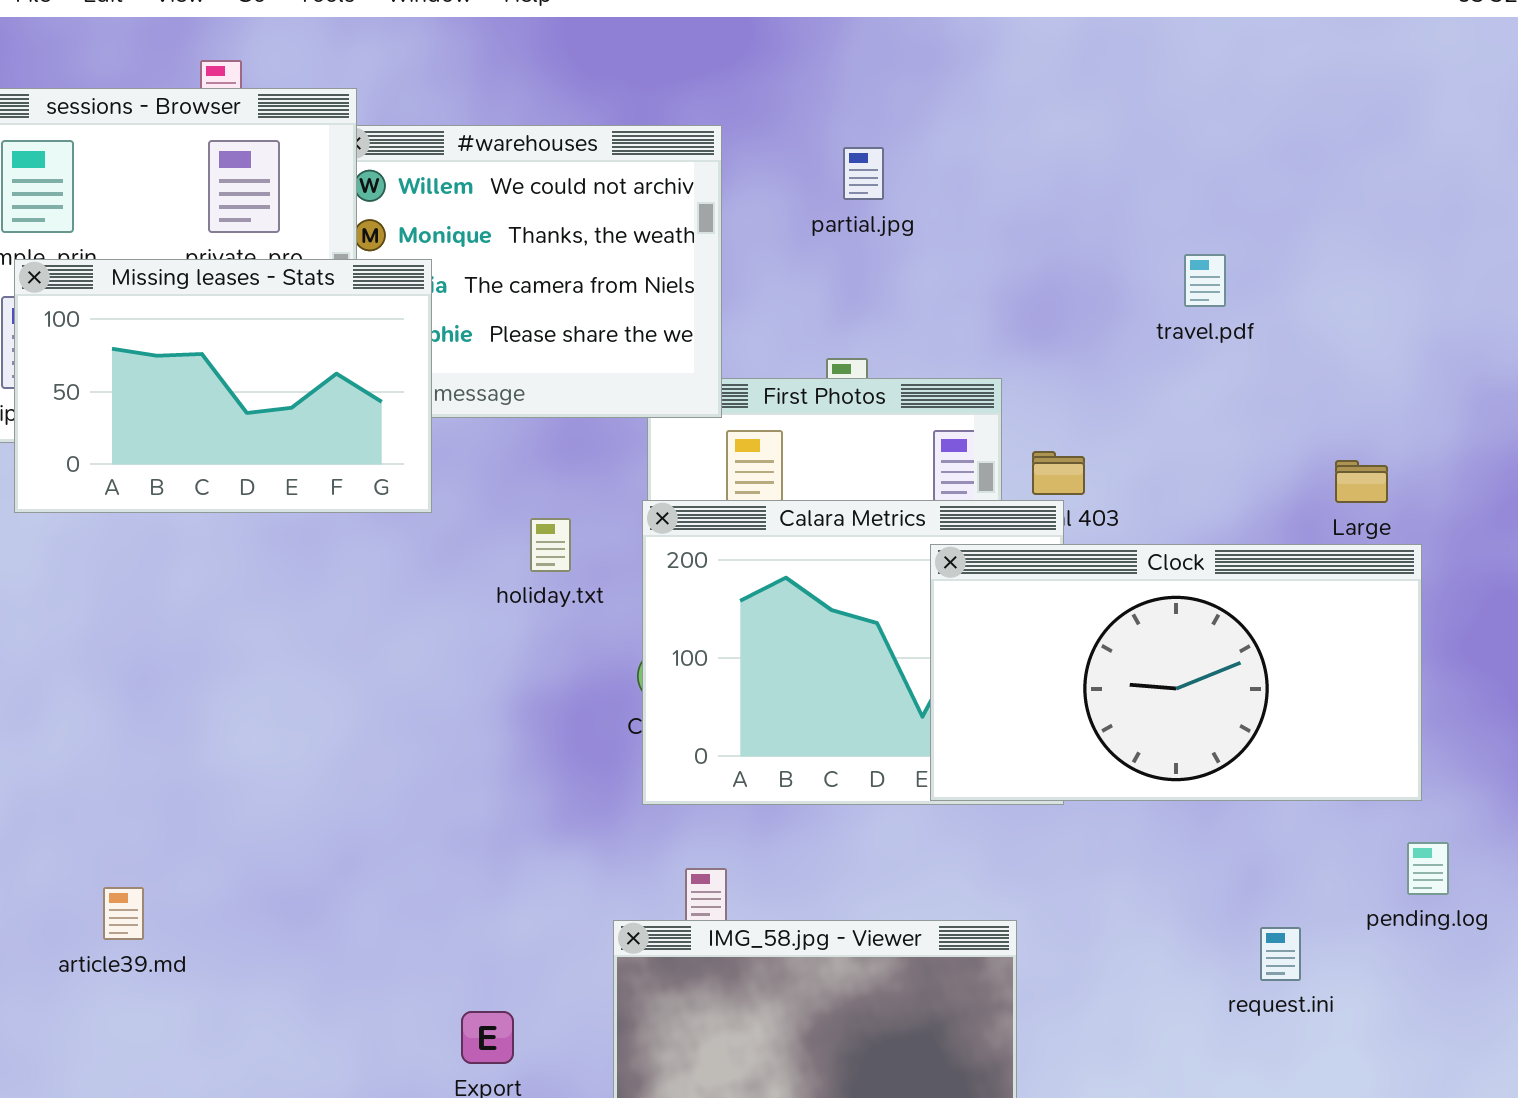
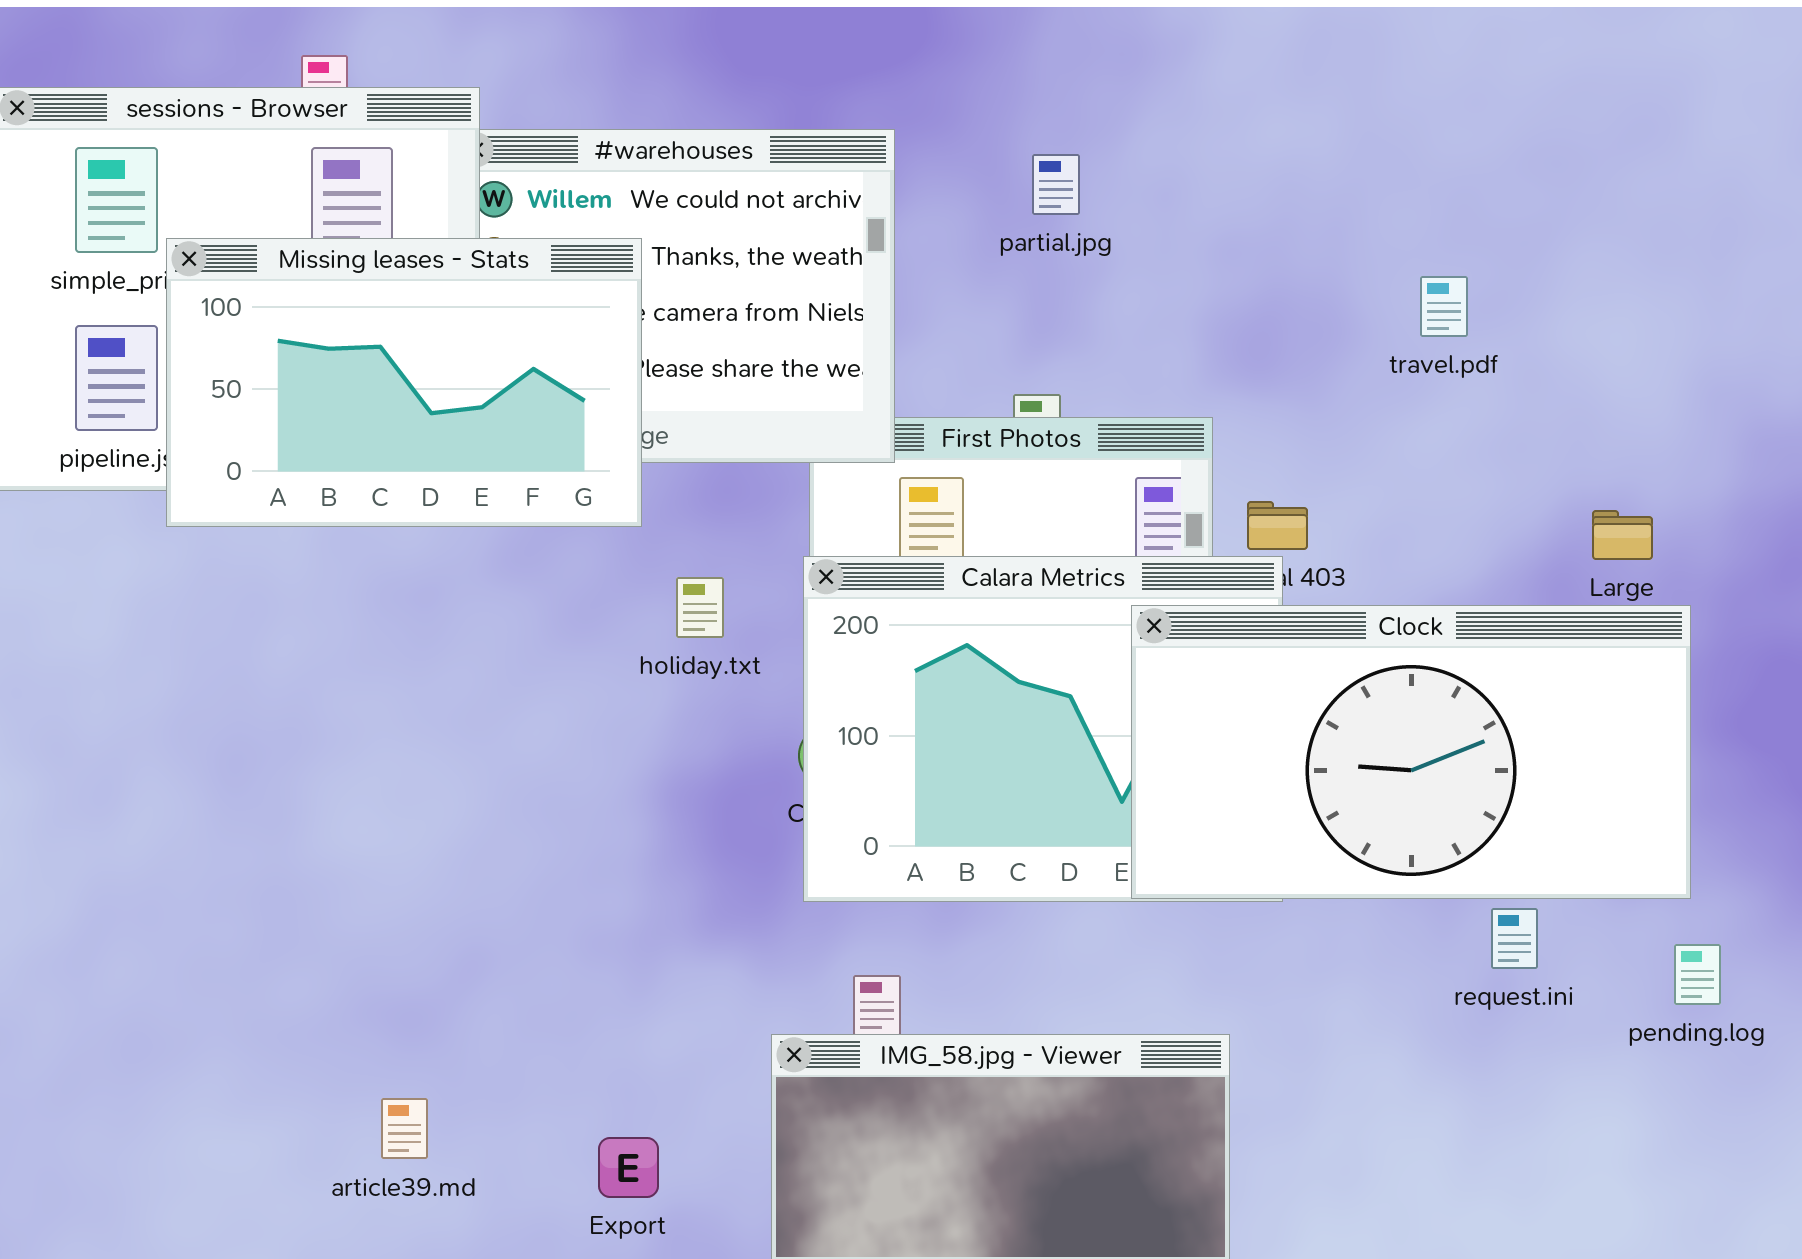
Missing leases - Stats: [14,259,432,513] -> [166,238,642,527], moved
article39.md: [103,887,144,940] -> [381,1098,428,1159], moved
request.ini: [1260,927,1301,981] -> [1491,908,1538,969], moved

